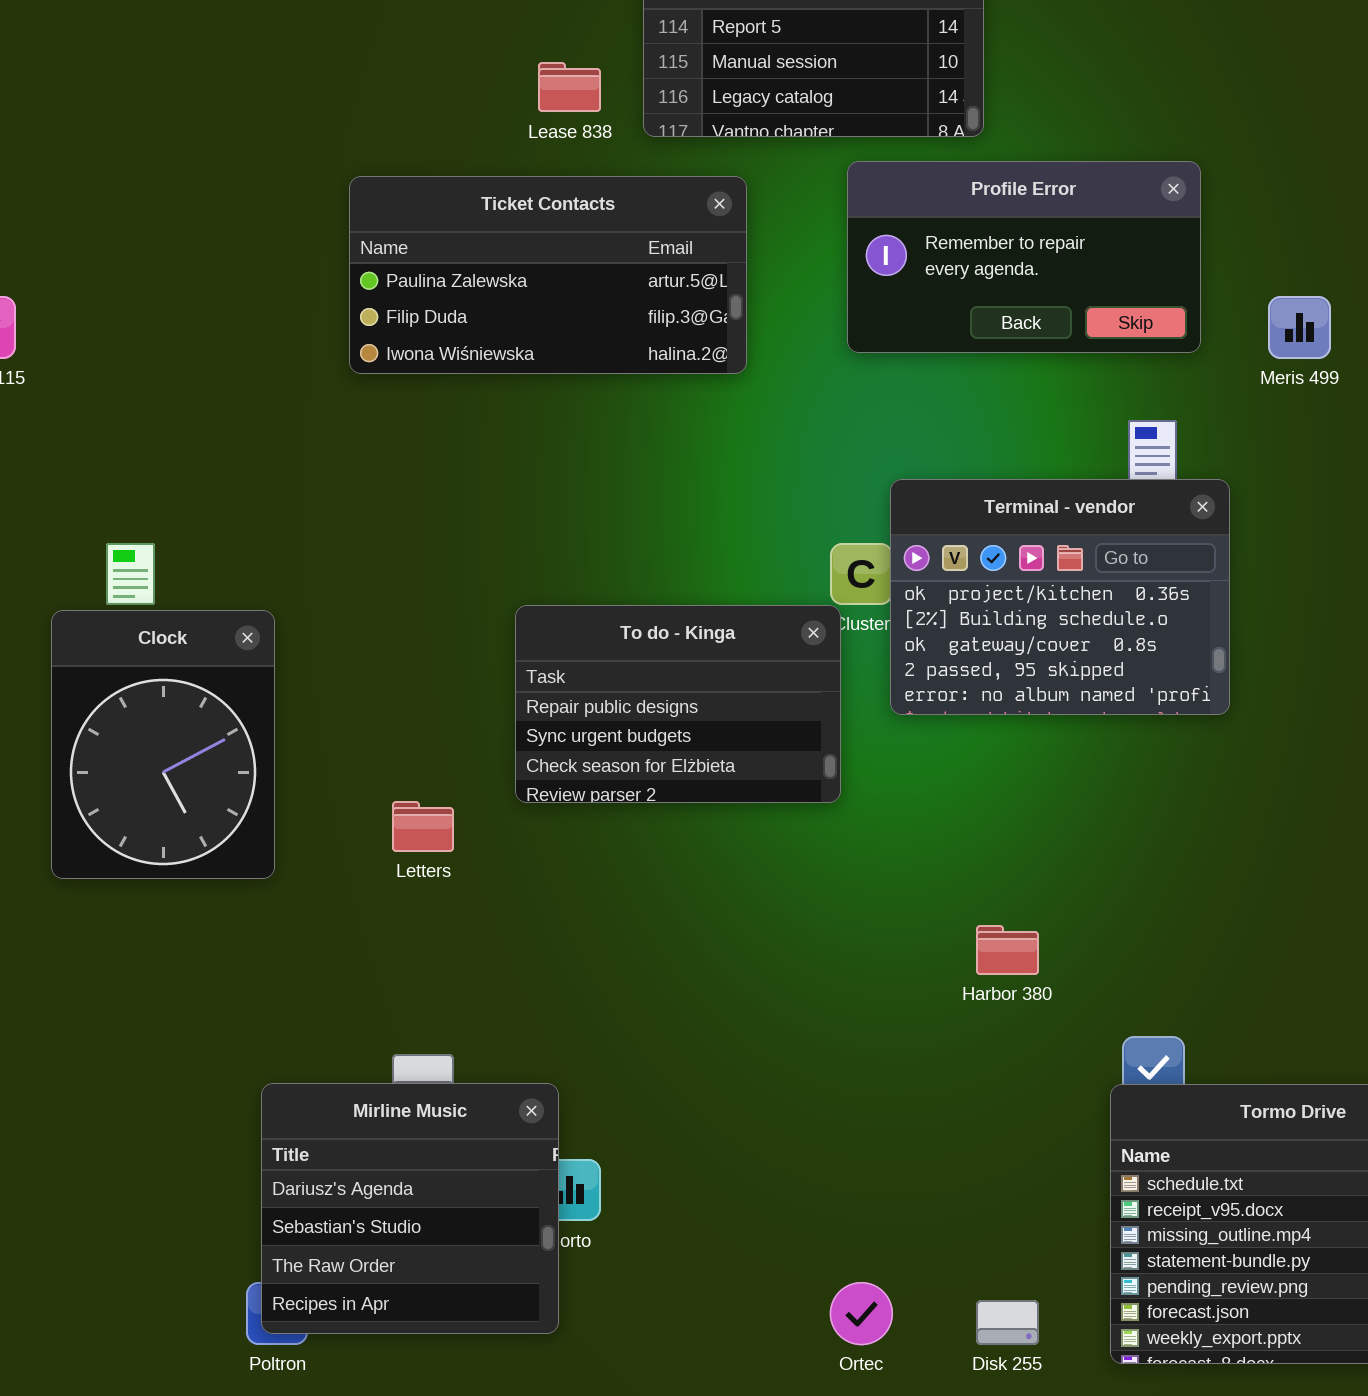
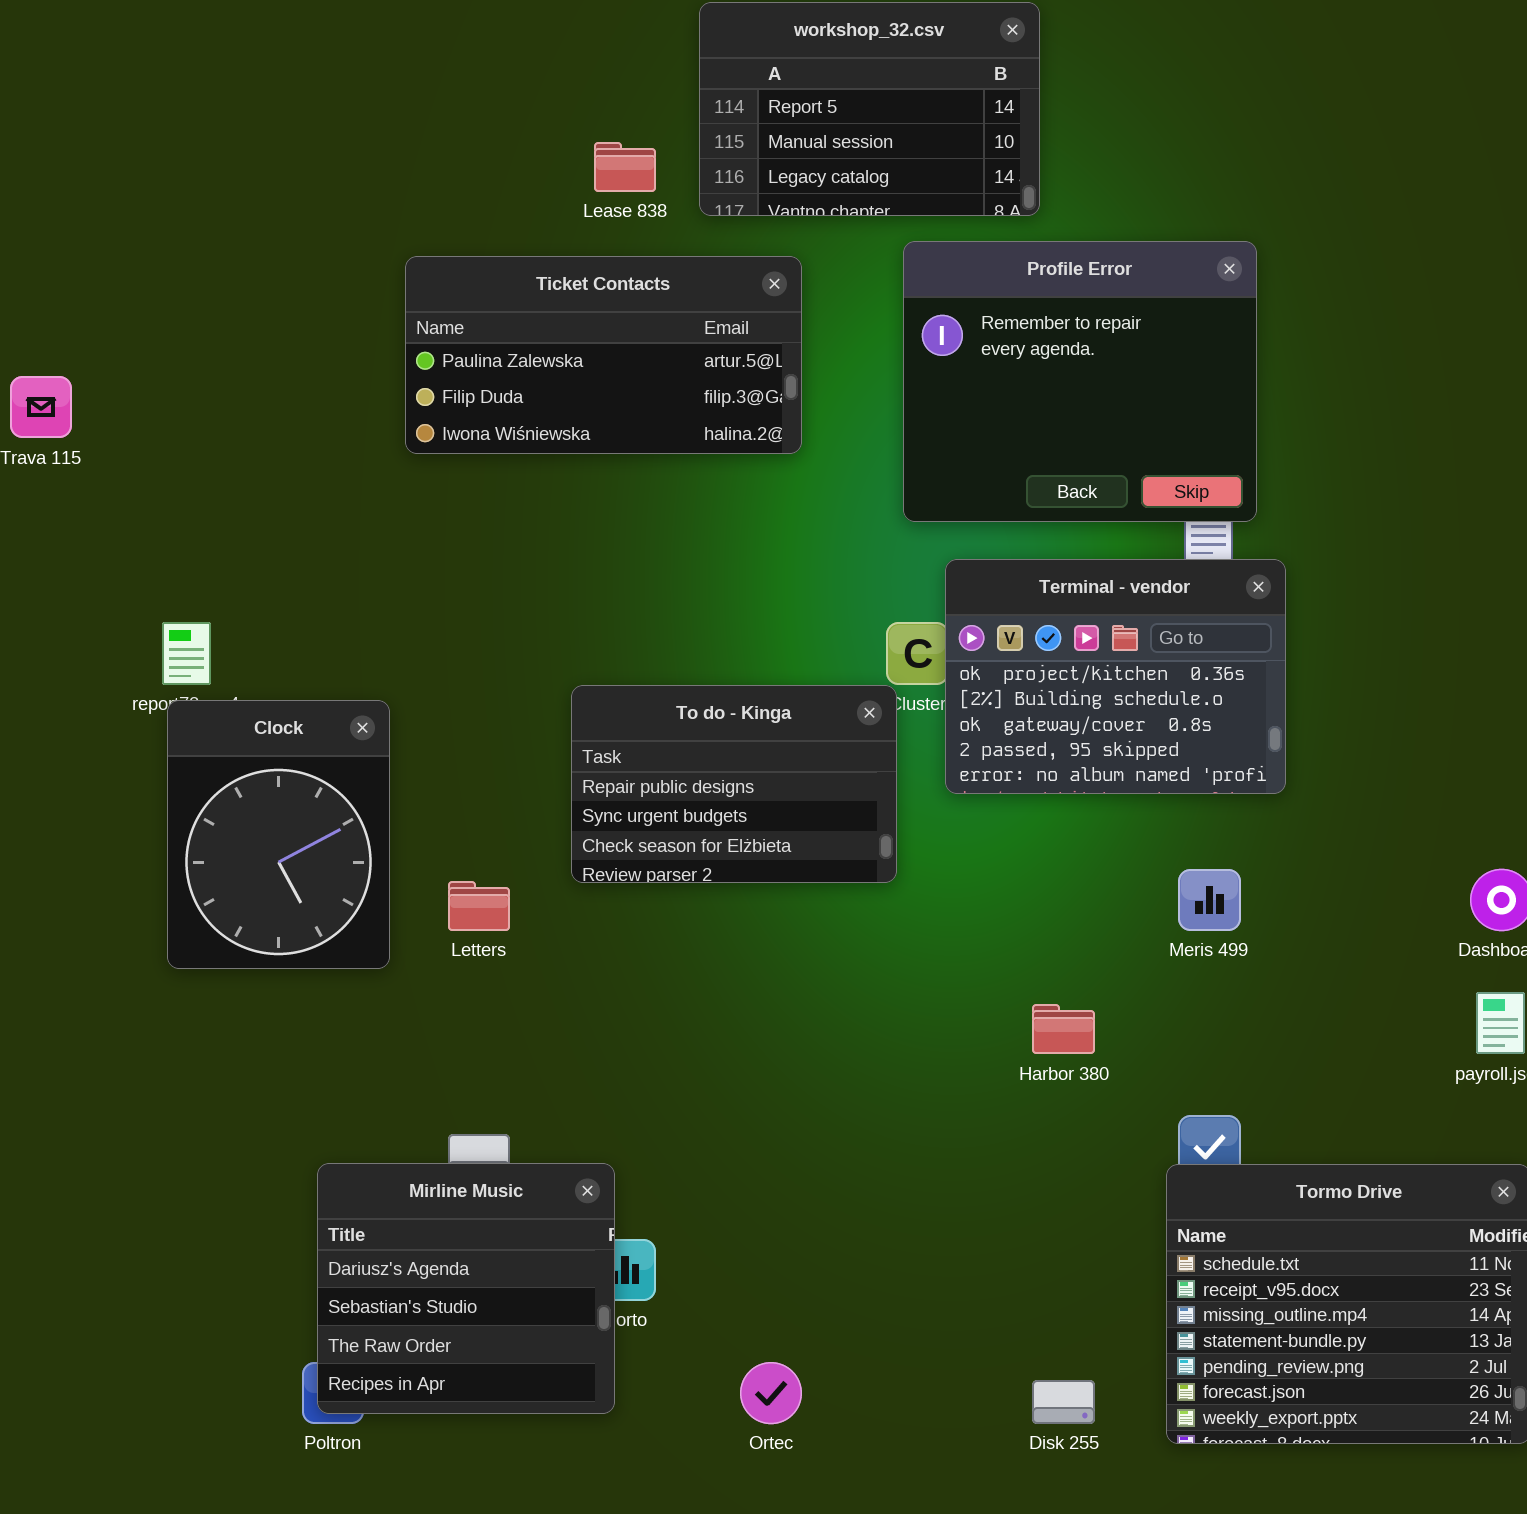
Profile Error: [847,161,1201,353] -> [903,241,1257,522], resized
Meris 499: [1268,296,1331,359] -> [1178,869,1241,931], moved
Clock: [51,610,275,879] -> [167,700,390,969], moved
Ortec: [830,1282,893,1345] -> [740,1362,802,1424], moved

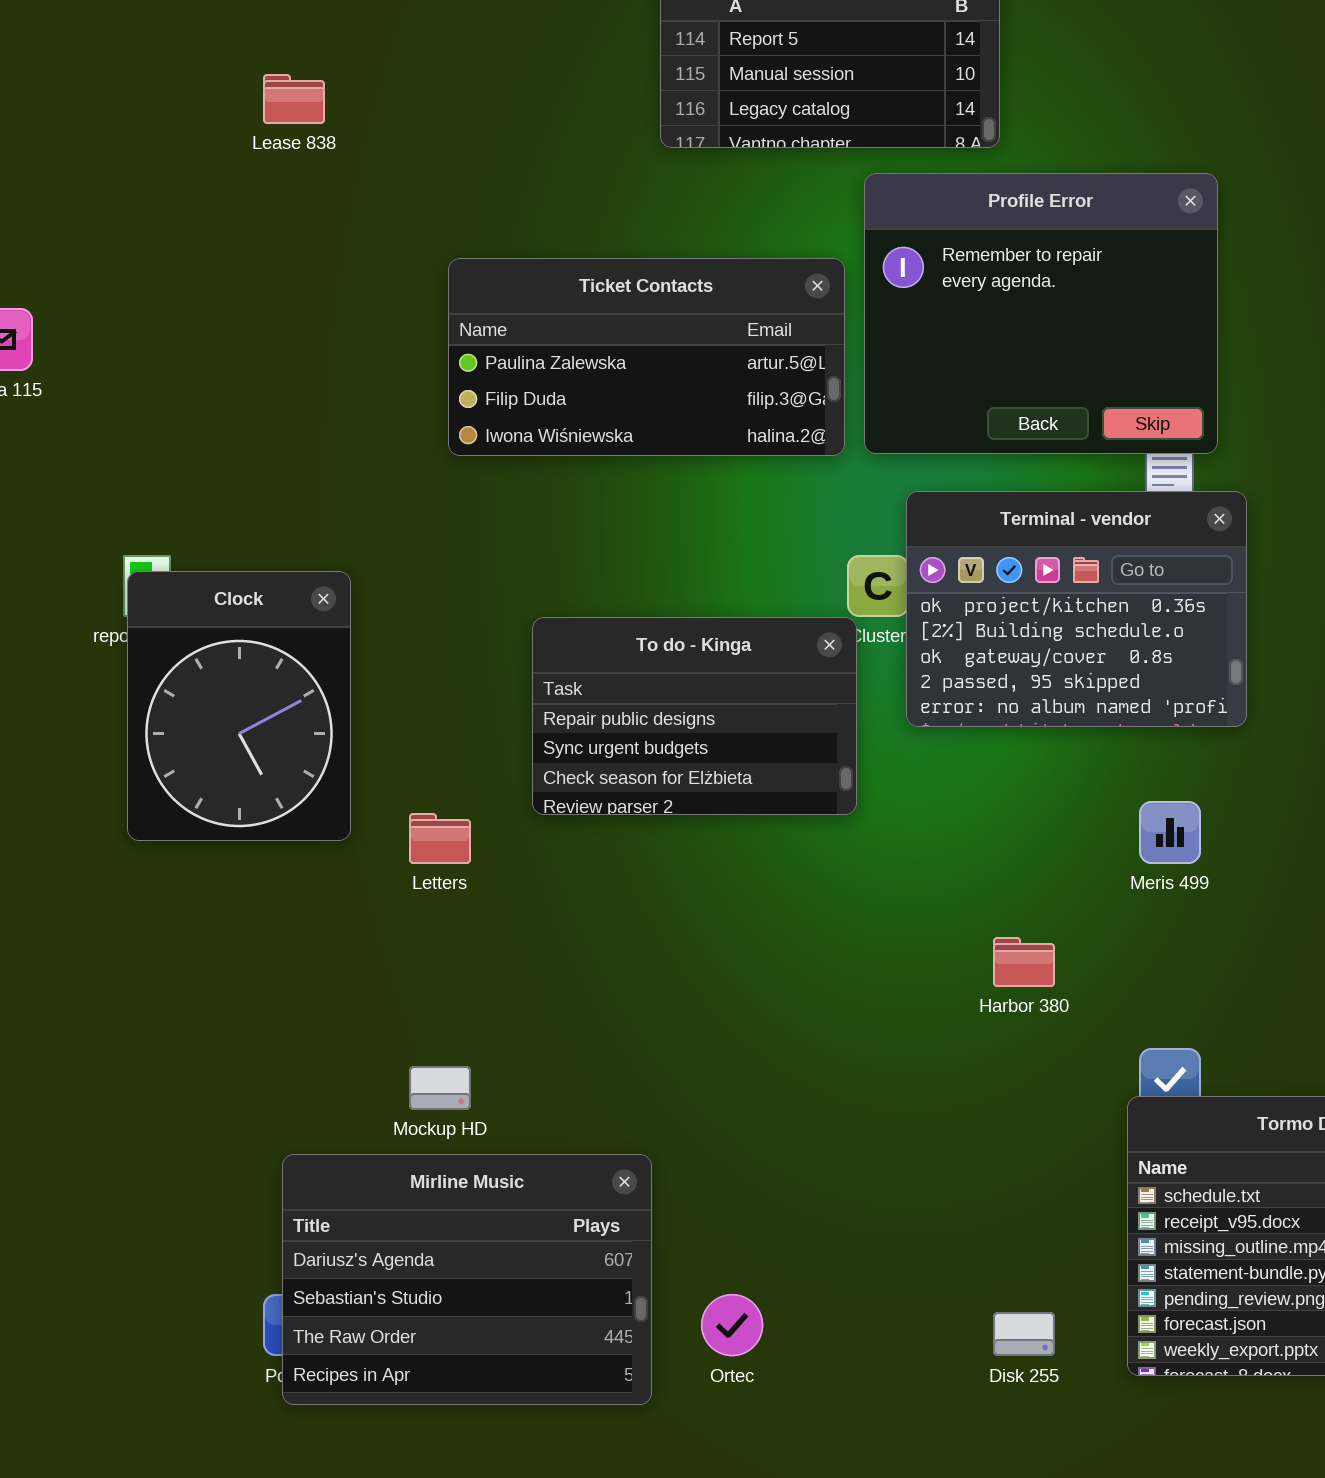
Lease 838: [594,142,656,192] -> [263,74,325,124], moved
Ticket Contacts: [405,256,802,454] -> [448,258,845,456], moved
Clock: [167,700,390,969] -> [127,571,351,841], moved
Mirline Music: [317,1163,615,1414] -> [282,1154,652,1405], moved, resized

